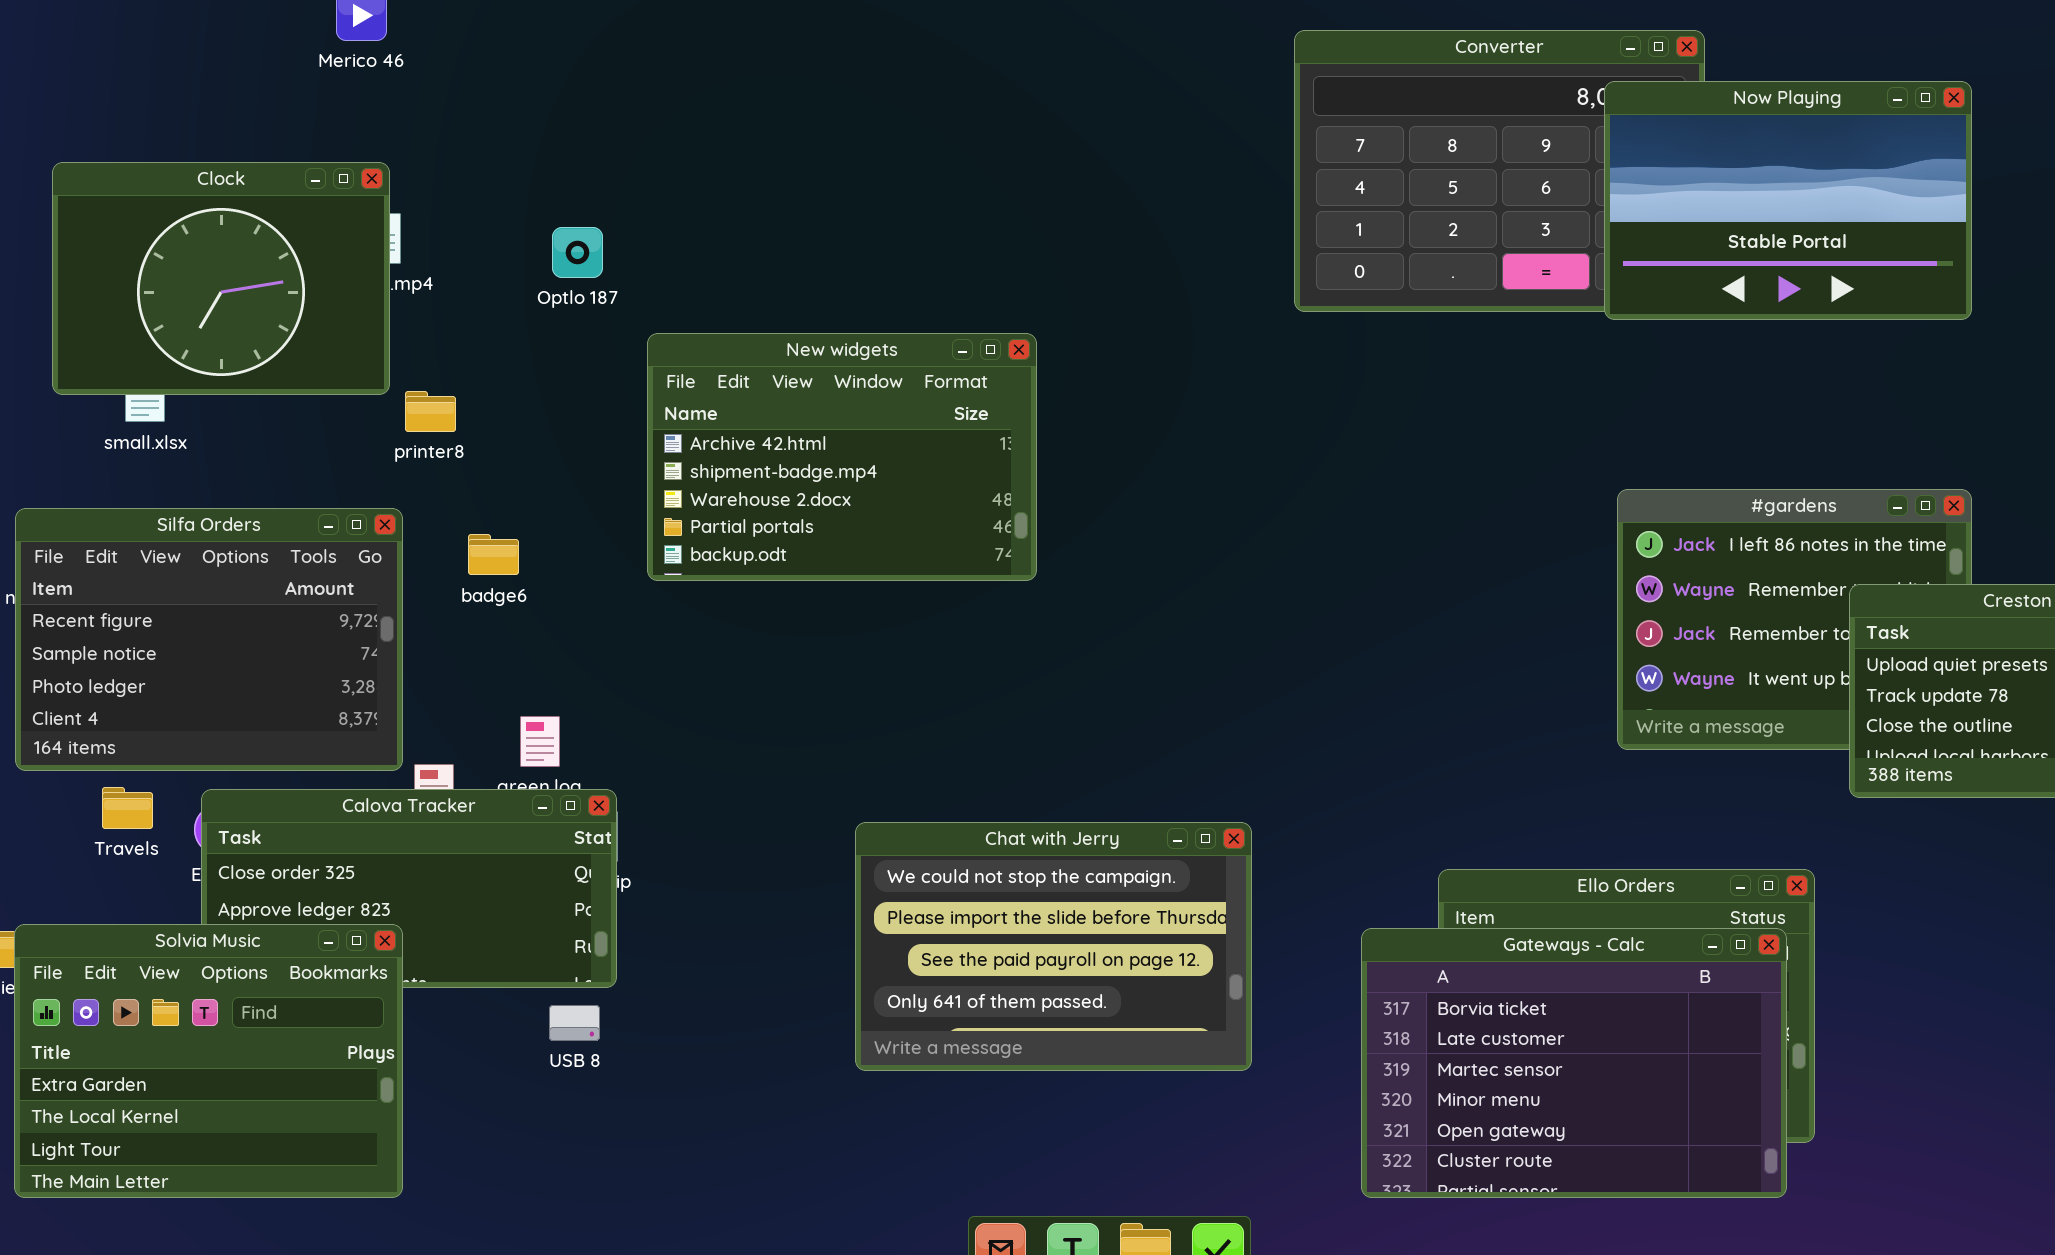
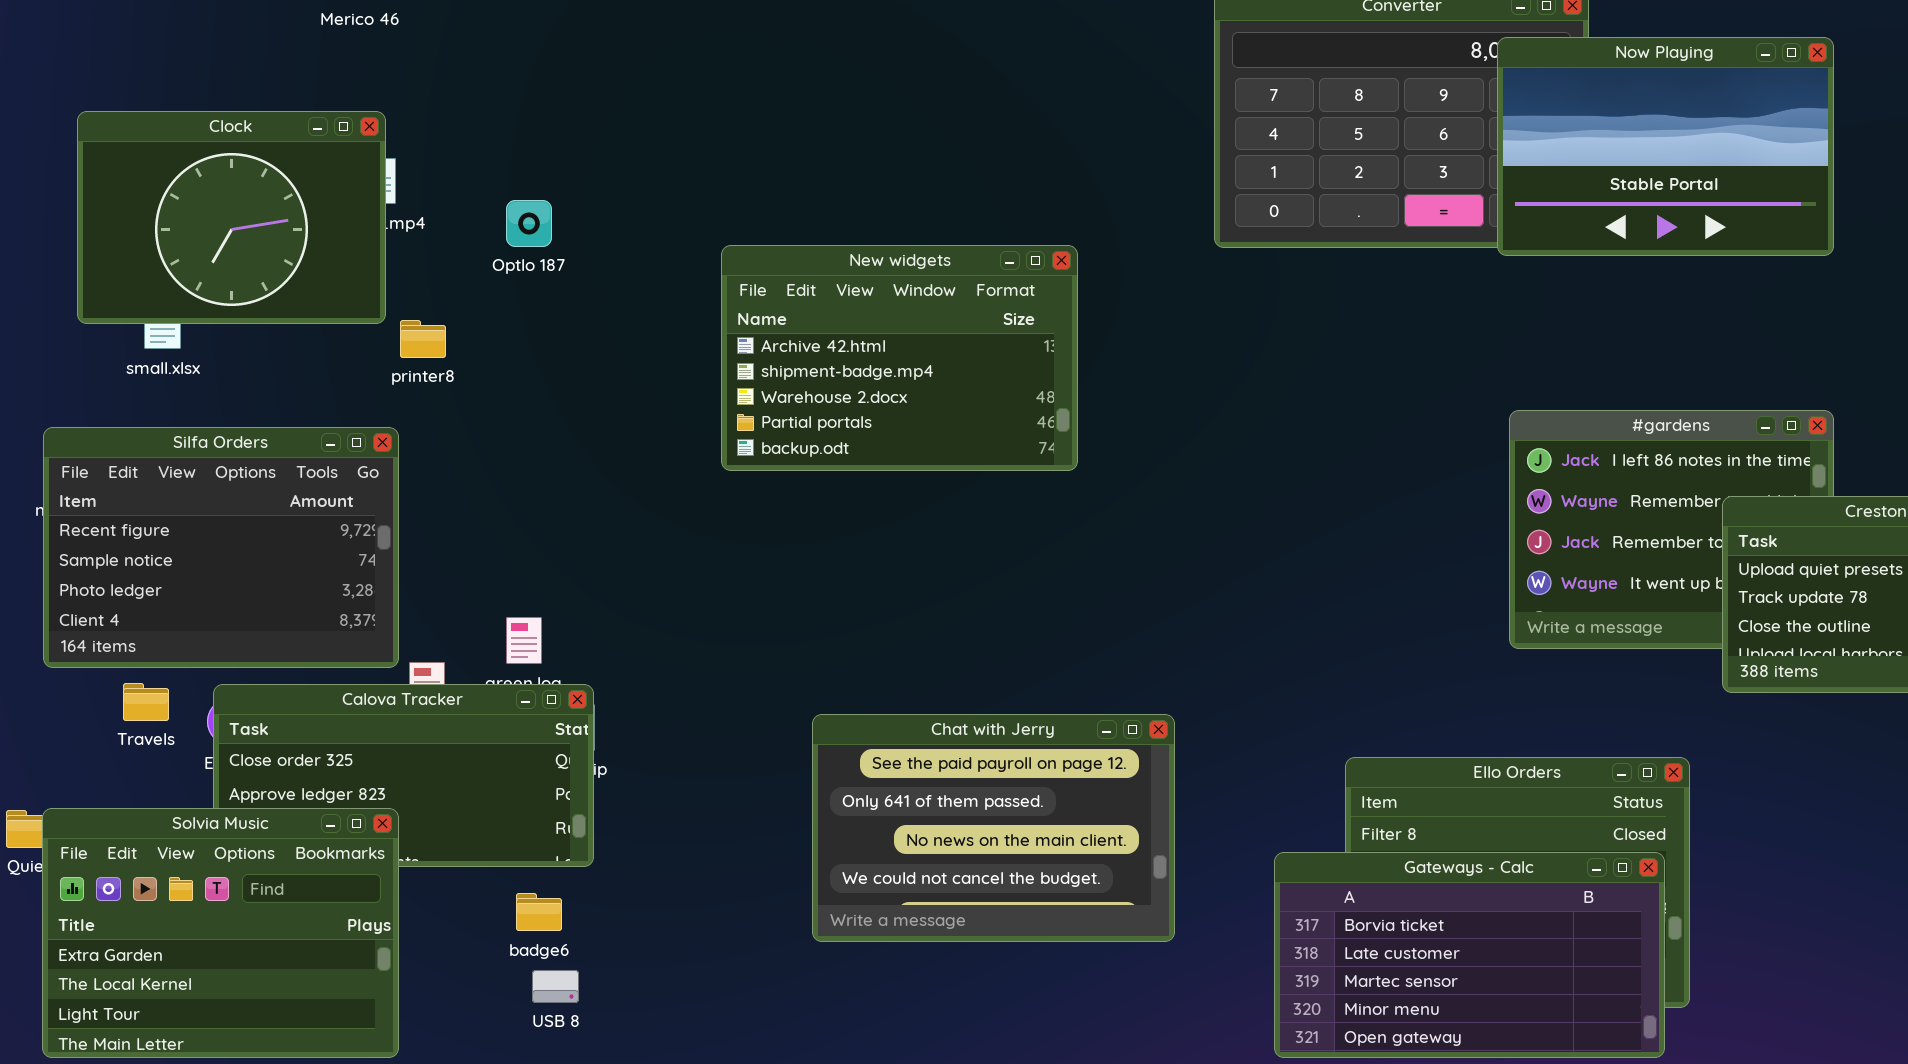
Optlo 187: [552,227,603,278] -> [506,200,552,247], moved
New widgets: [647,333,1037,581] -> [721,245,1078,471], moved
badge6: [468,534,519,575] -> [516,893,562,931], moved
Chat with Jerry: [855,822,1252,1071] -> [812,714,1175,942], scrolled down 2 rows
Gateways - Calc: [1361,928,1787,1198] -> [1274,852,1665,1058], resized
USB 8: [549,1005,600,1041] -> [532,970,579,1003], moved

